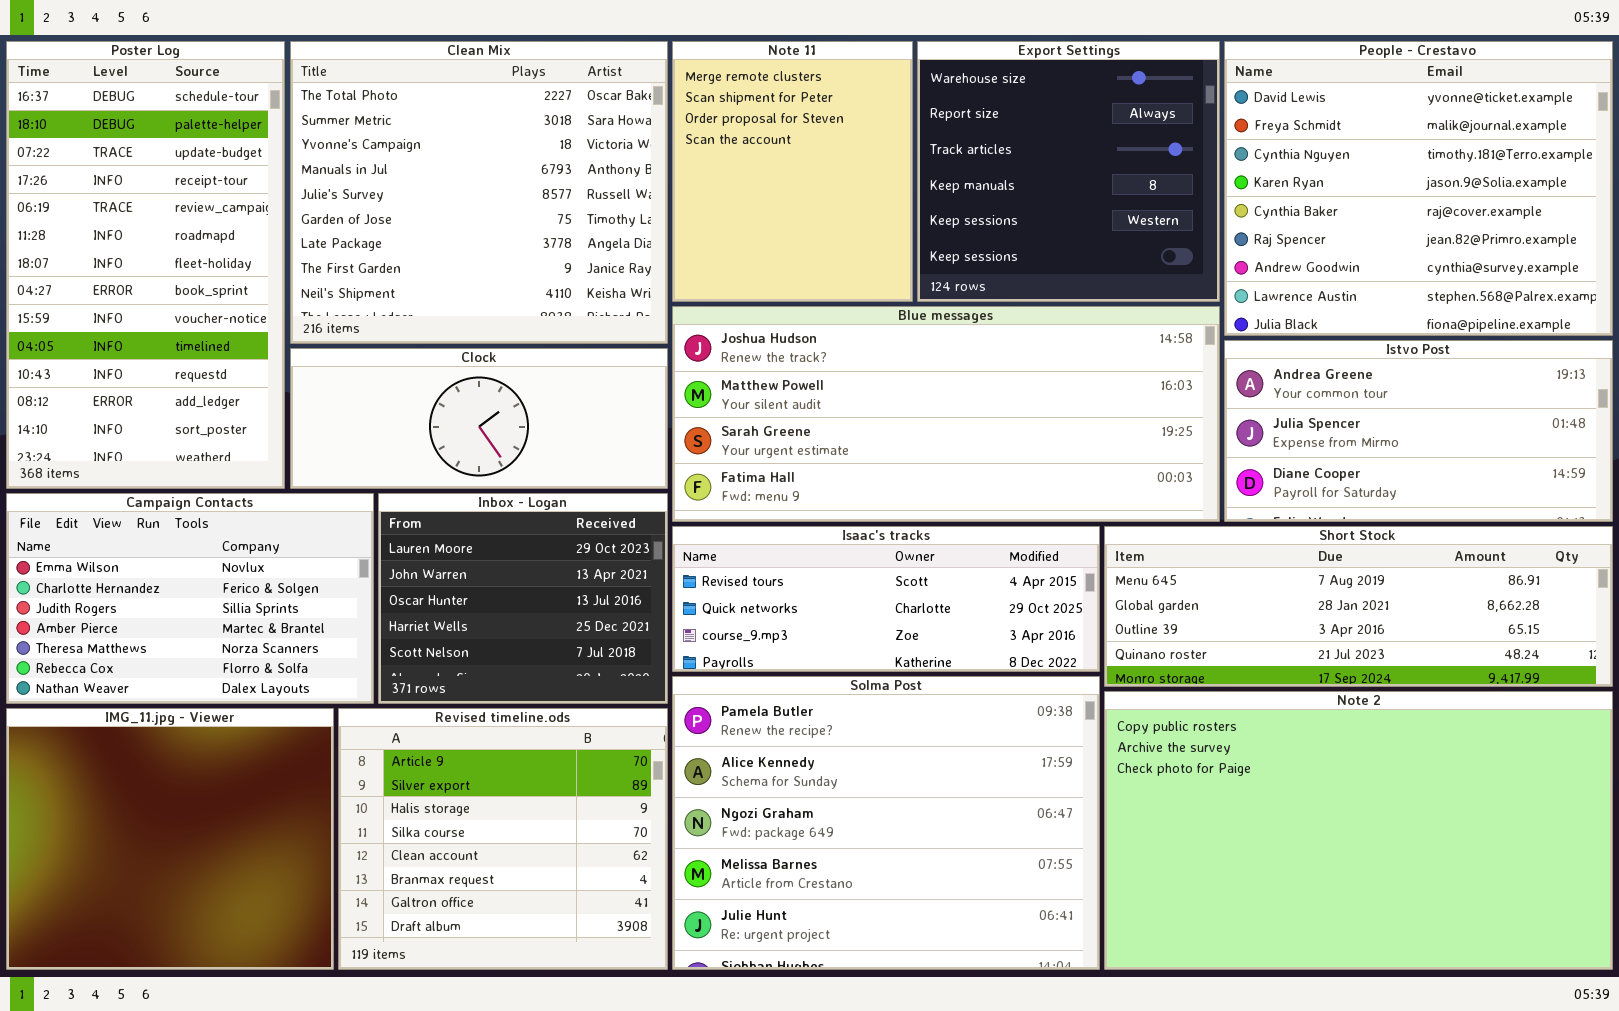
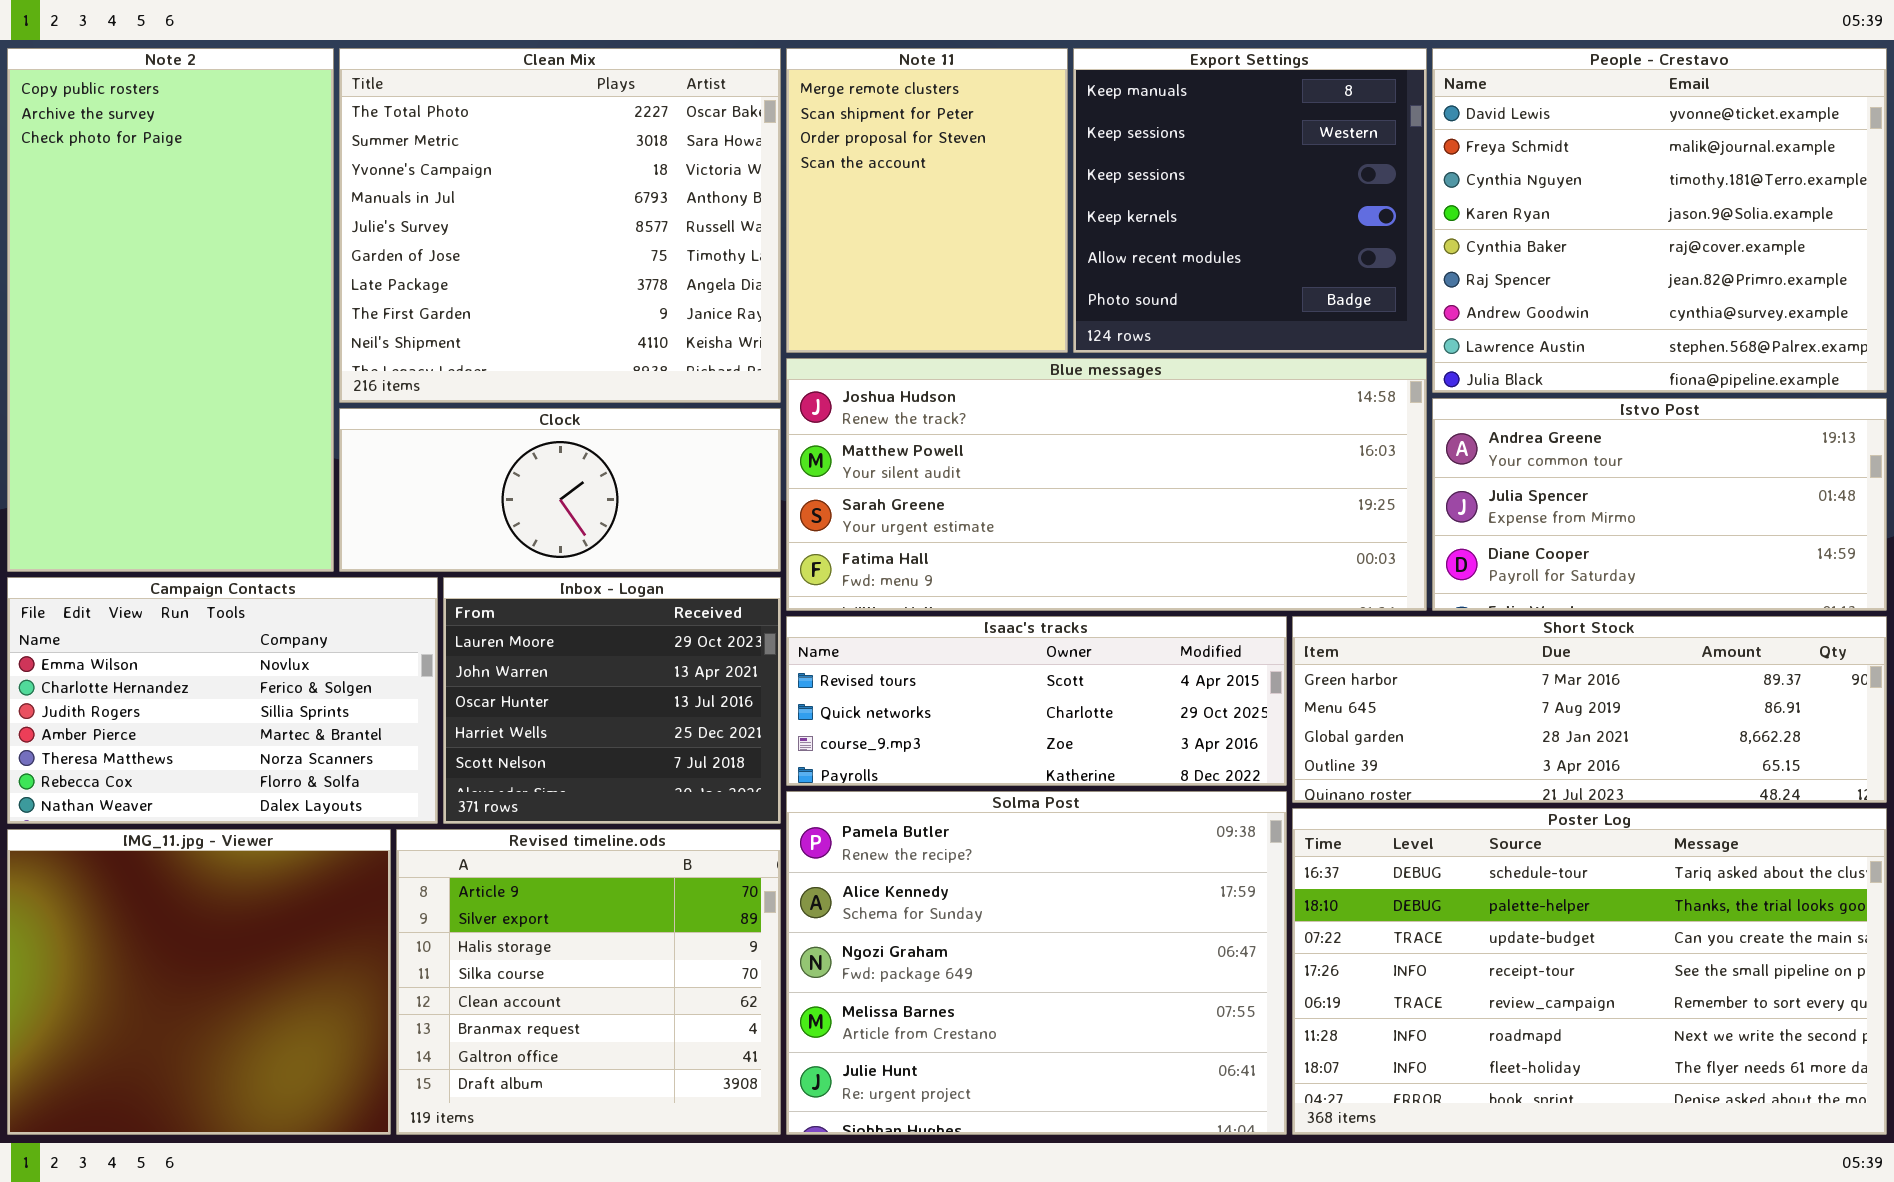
Poster Log: [6,41,285,489] -> [1292,808,1887,1135], moved, resized
Export Settings: [917,41,1220,302] -> [1073,48,1427,353], scrolled down 3 rows
Short Stock: [1104,526,1613,687] -> [1292,616,1887,803], scrolled up 1 row
Note 2: [1104,691,1613,970] -> [7,48,334,572], moved, resized

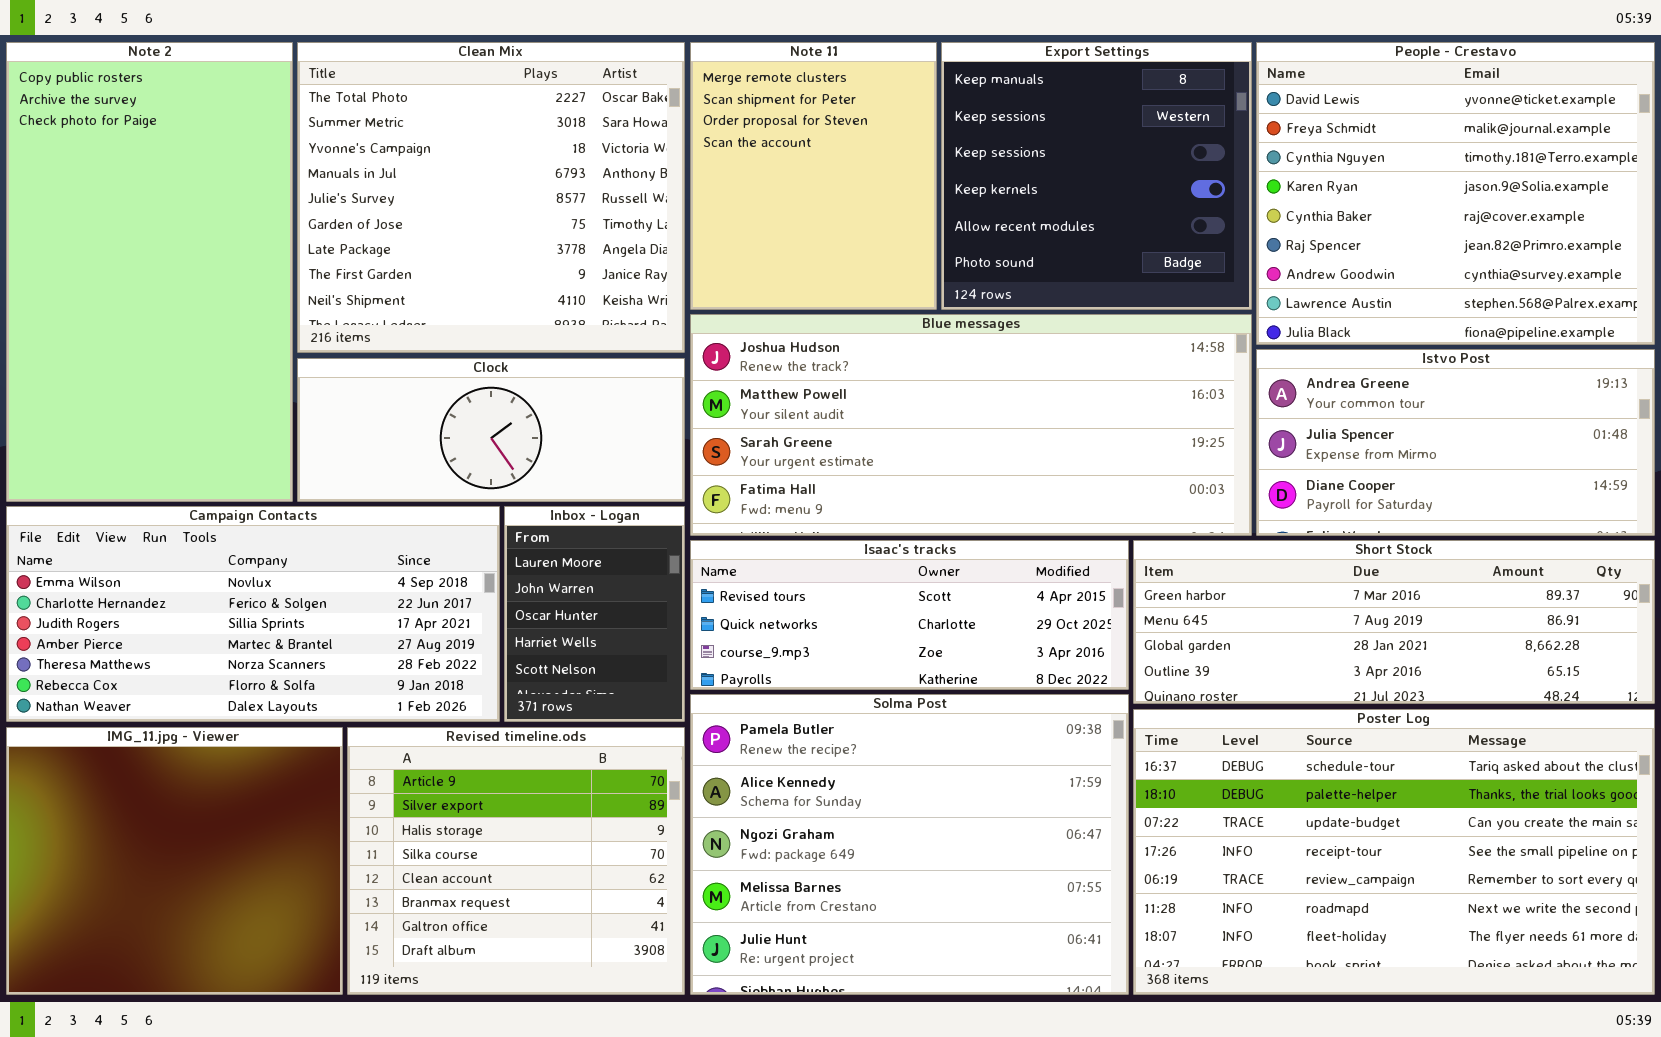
Campaign Contacts: [7,577,438,824] -> [6,506,500,722], resized
Inbox - Logan: [443,577,781,824] -> [504,506,685,722], resized

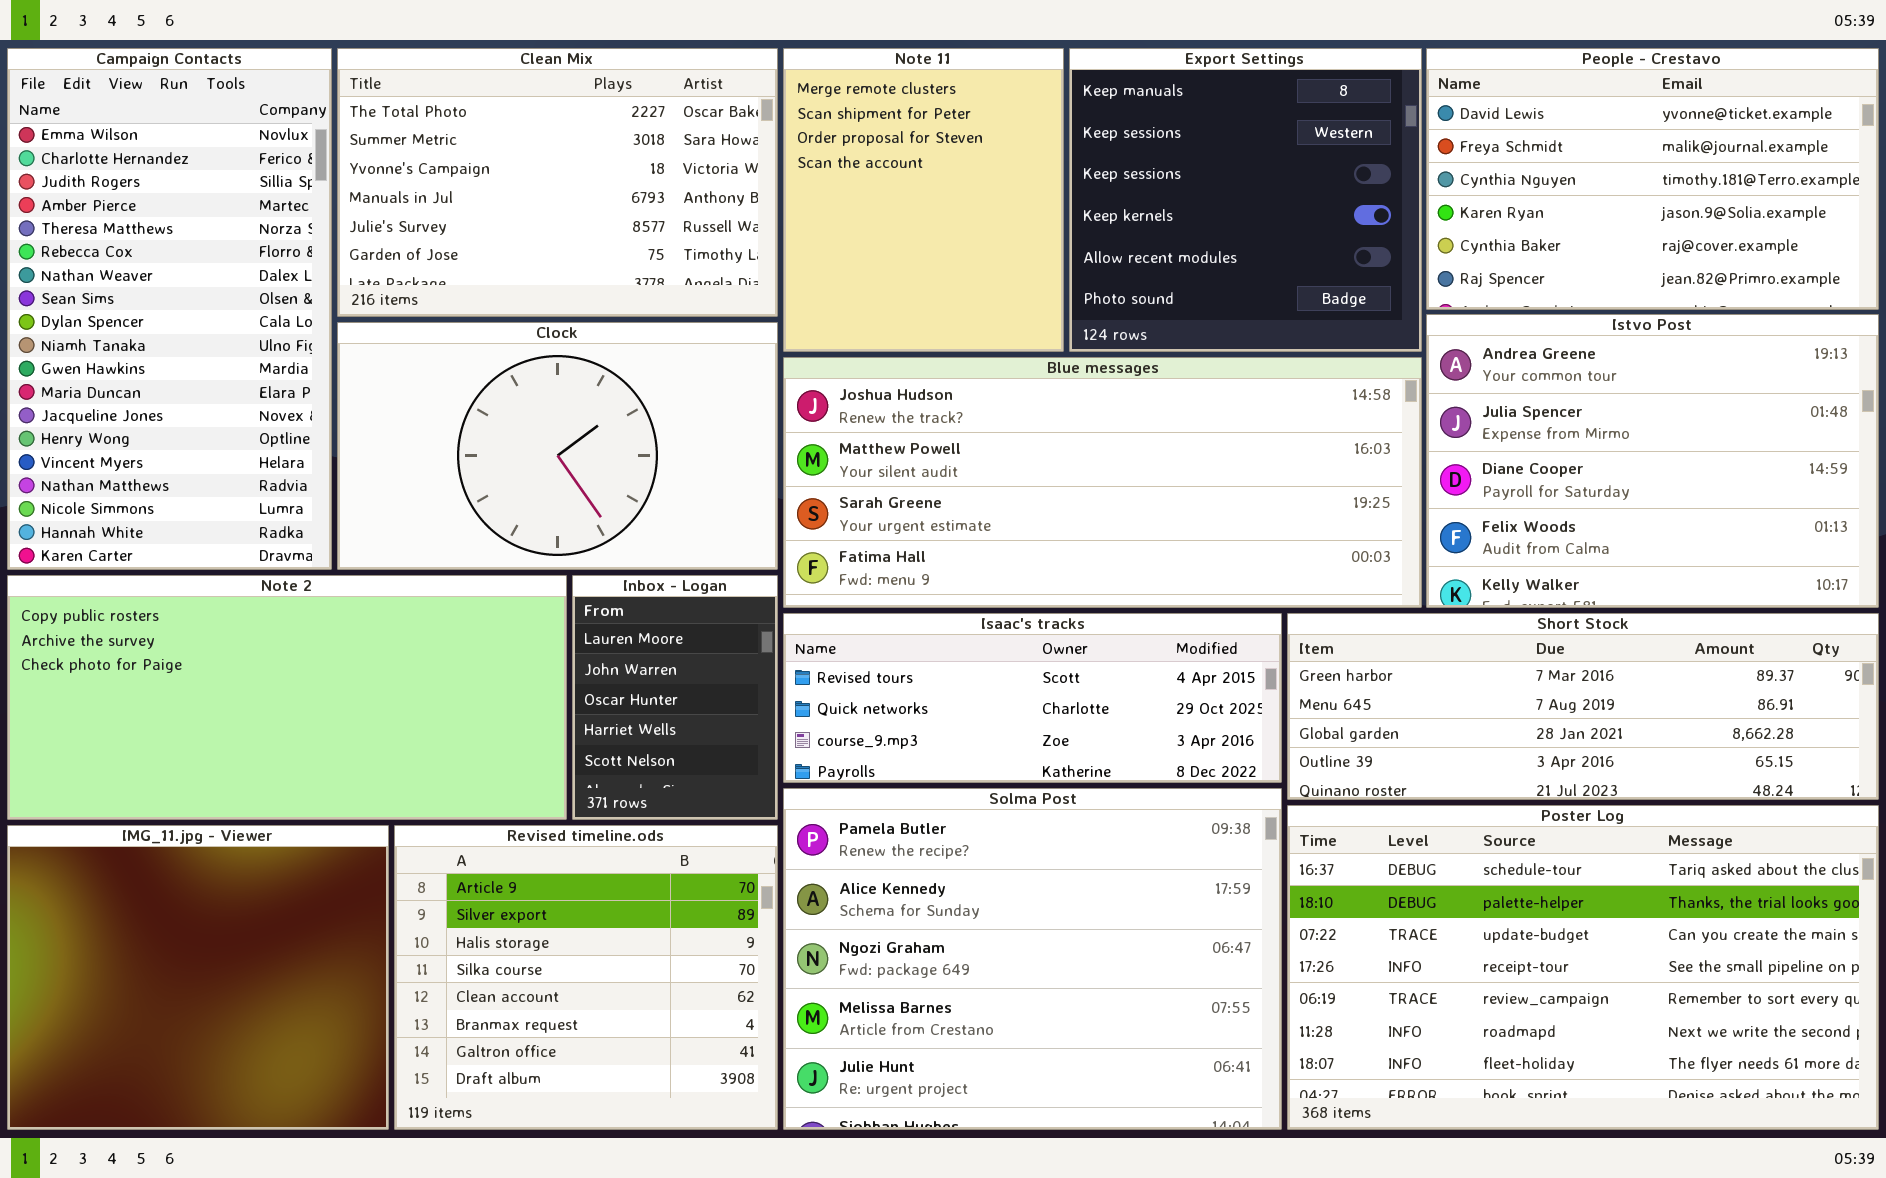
Note 2: [6,42,293,502] -> [7,575,567,820], moved, resized
Clean Mix: [297,42,685,353] -> [337,48,778,317], resized
People - Crestavo: [1256,42,1655,345] -> [1426,48,1879,310], resized
Istvo Post: [1256,349,1655,536] -> [1426,314,1879,608], resized
Clock: [297,358,685,502] -> [337,322,778,570], resized
Campaign Contacts: [6,506,500,722] -> [7,48,332,570], moved, resized

